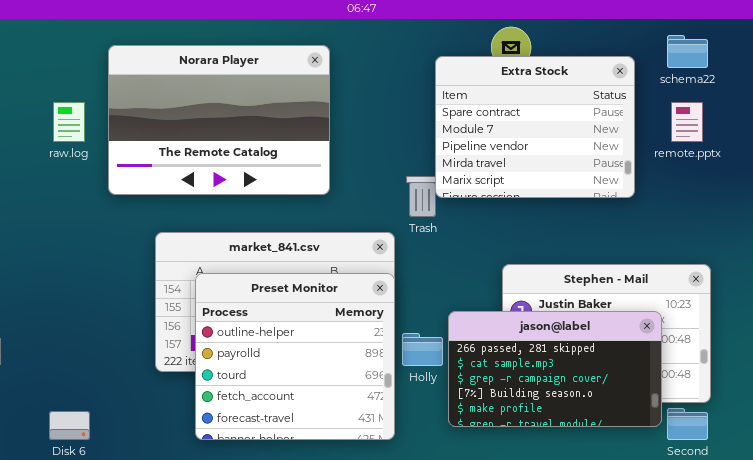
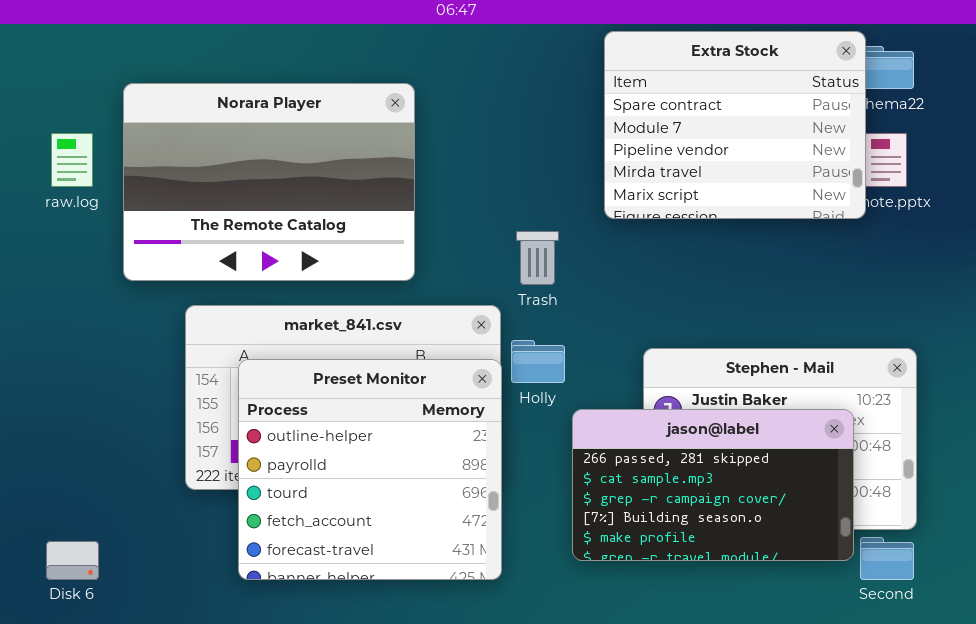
Norara Player: [108,45,330,195] -> [123,83,415,281], moved
Extra Stock: [435,56,635,198] -> [604,31,866,219], moved
Holly: [402,333,443,366] -> [511,340,565,383], moved

